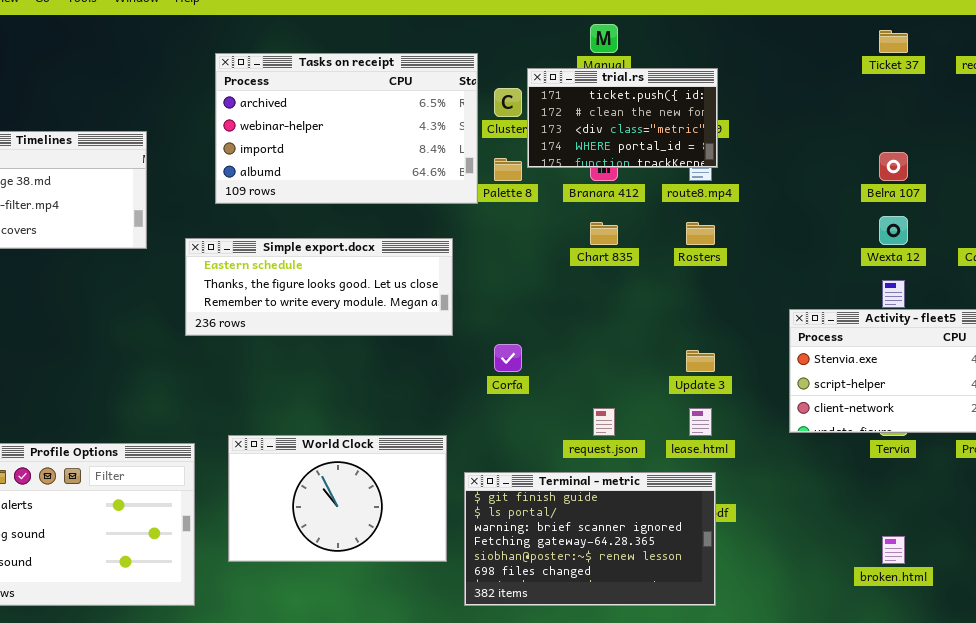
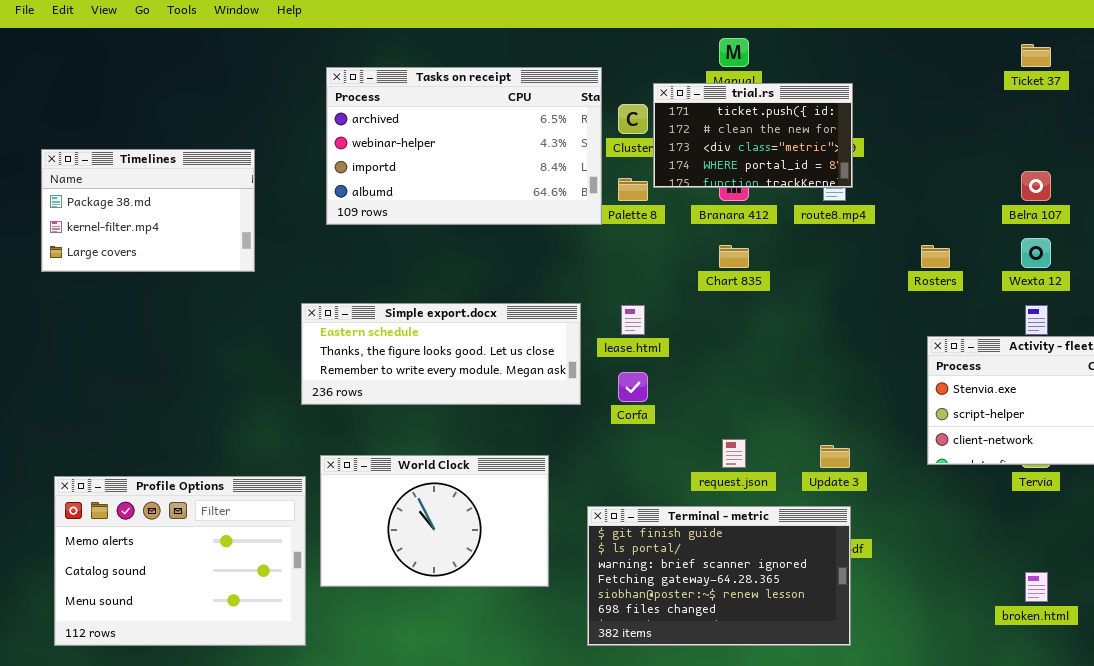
Rosters: [686,222,715,245] -> [921,245,950,268], moved
Simple export.docx: [185,238,453,336] -> [301,303,581,405], moved
Update 3: [686,350,715,372] -> [820,445,850,468], moved
lease.html: [689,408,712,436] -> [621,305,645,335], moved
World Clock: [228,435,447,562] -> [320,455,549,587], moved

